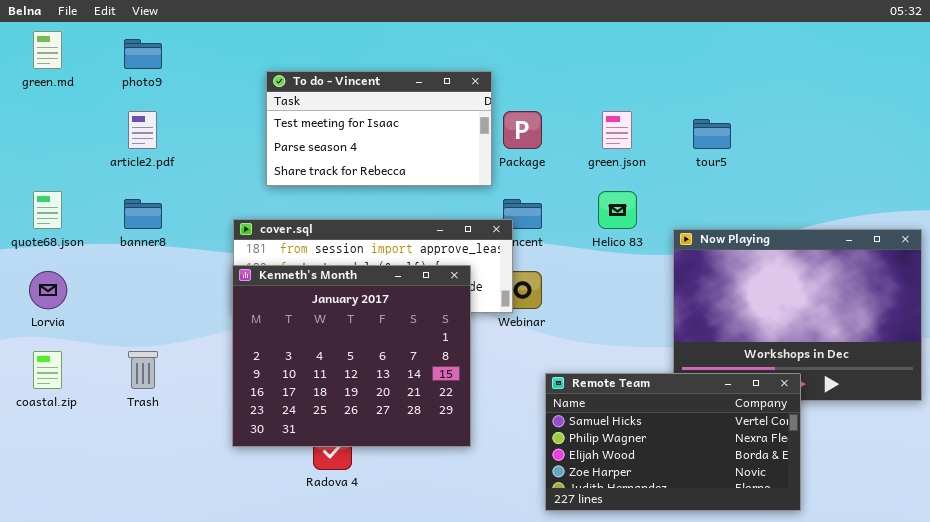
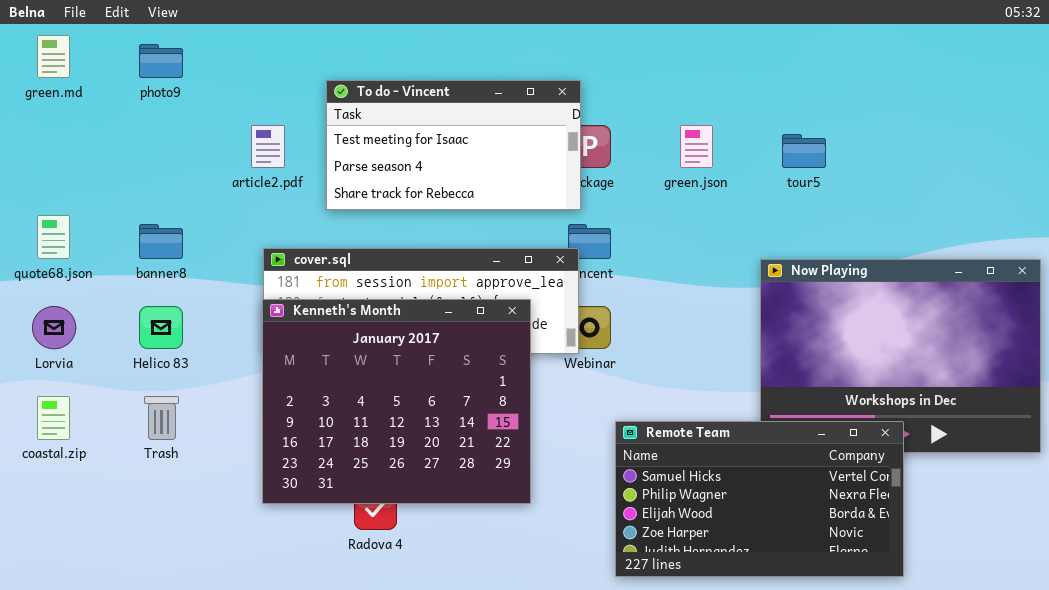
To do - Vincent: [266,71,492,186] -> [326,80,581,210], moved
article2.pdf: [128,111,157,149] -> [251,125,285,168], moved
Helico 83: [598,191,637,229] -> [139,306,183,349], moved

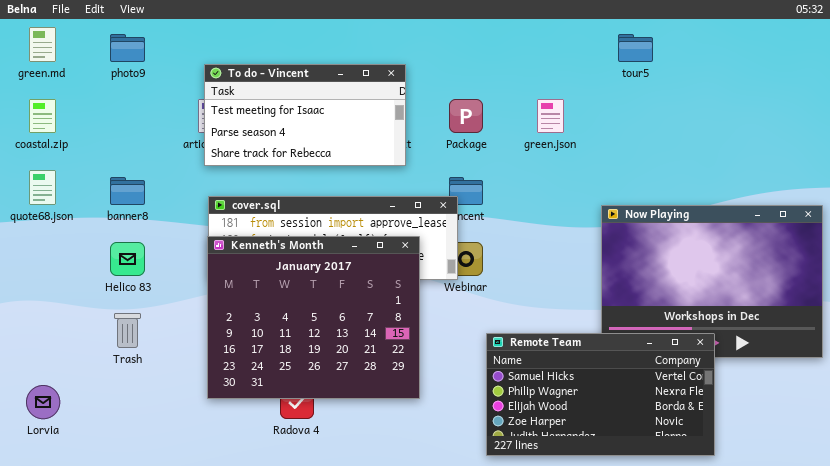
To do - Vincent: [326,80,581,210] -> [204,64,406,166], moved
tour5: [782,134,826,168] -> [618,34,653,62], moved
Lorvia: [32,306,76,349] -> [26,385,60,419], moved
coastal.zip: [37,396,70,440] -> [29,99,56,133], moved

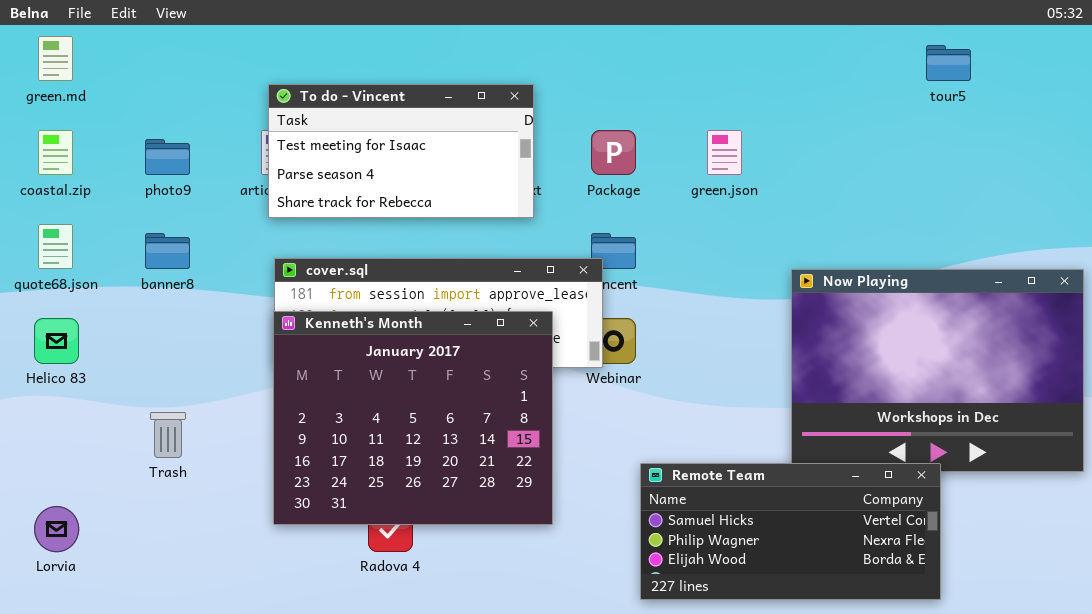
photo9: [110,34,145,62] -> [145,139,190,175], moved
tour5: [618,34,653,62] -> [926,45,971,81], moved
Helico 83: [110,242,145,276] -> [34,318,79,364], moved
Remote Team: [486,333,715,456] -> [640,463,941,600], resized

